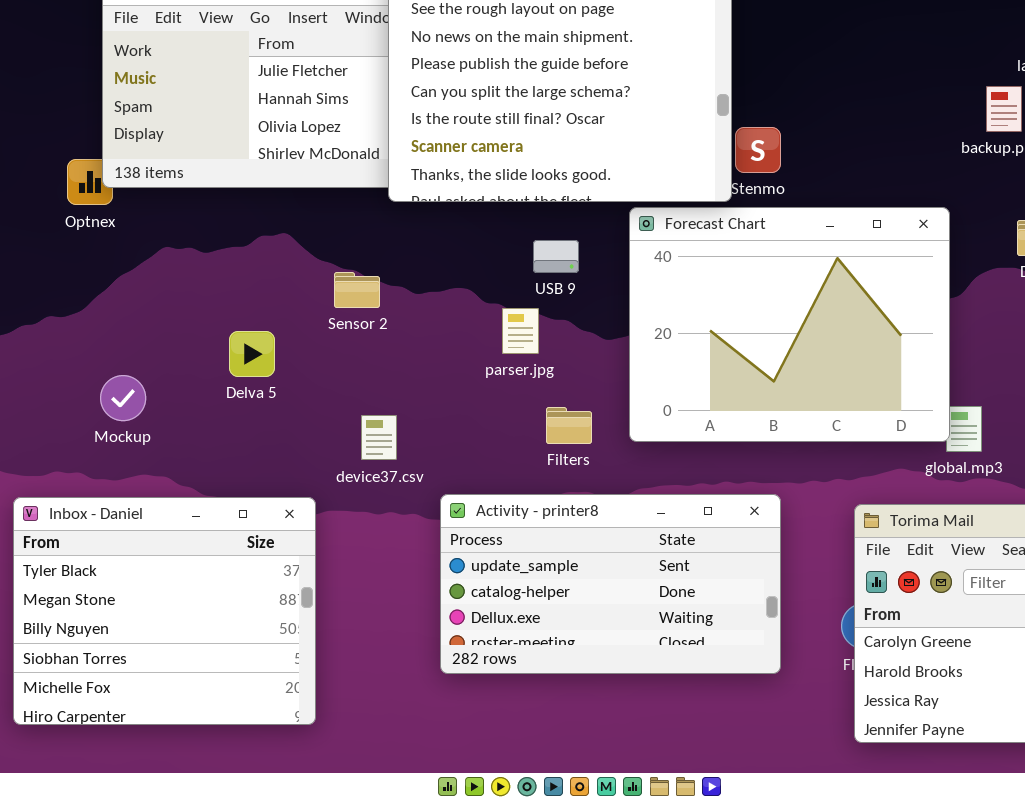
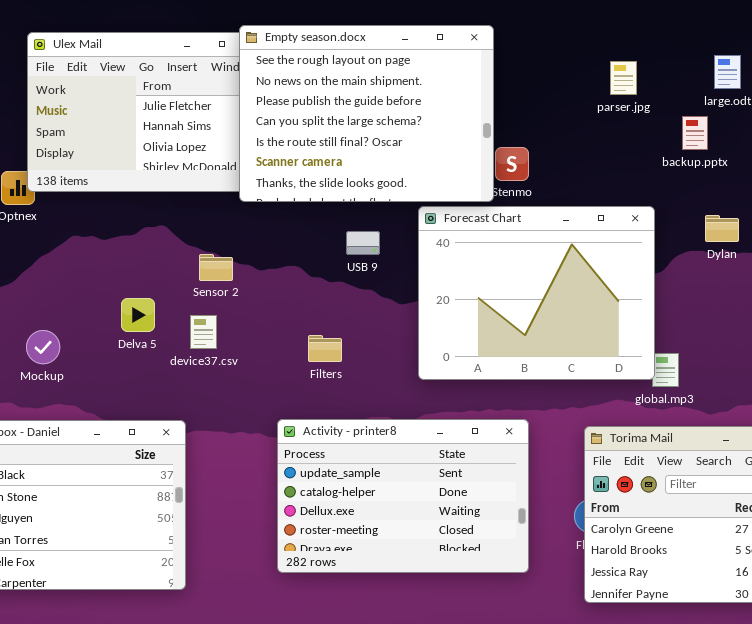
parser.jpg: [502,308,539,354] -> [610,61,637,95], moved
Filters: [546,407,592,444] -> [308,335,342,362], moved
device37.csv: [361,415,397,460] -> [190,315,217,349], moved
Activity - printer8: [440,494,781,674] -> [277,419,529,573], resized

